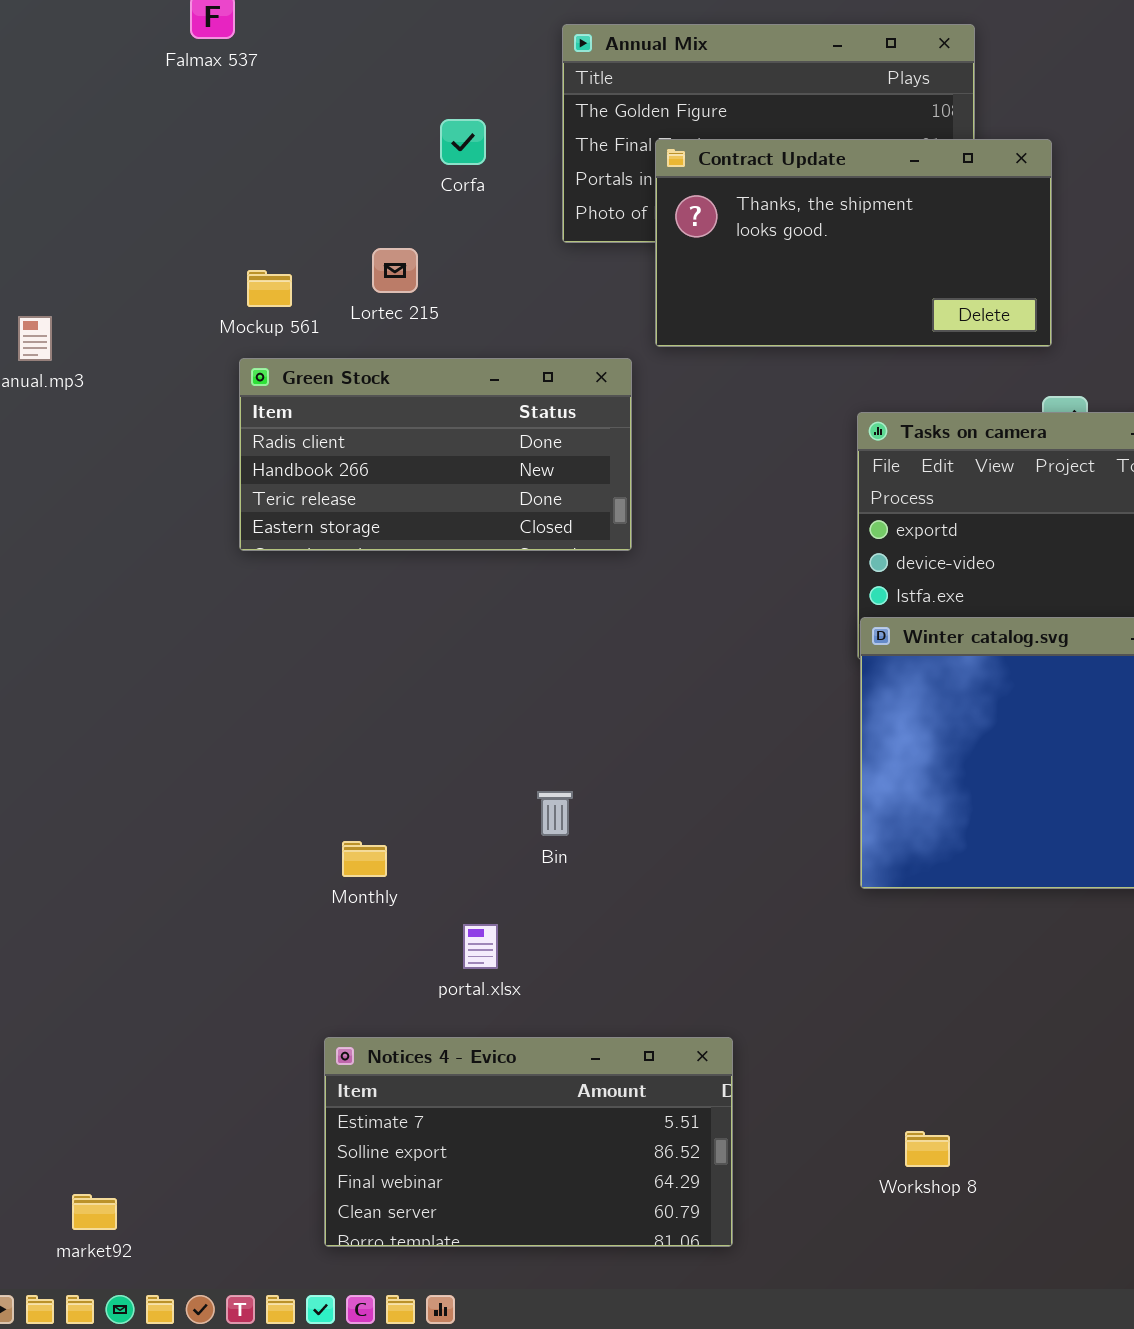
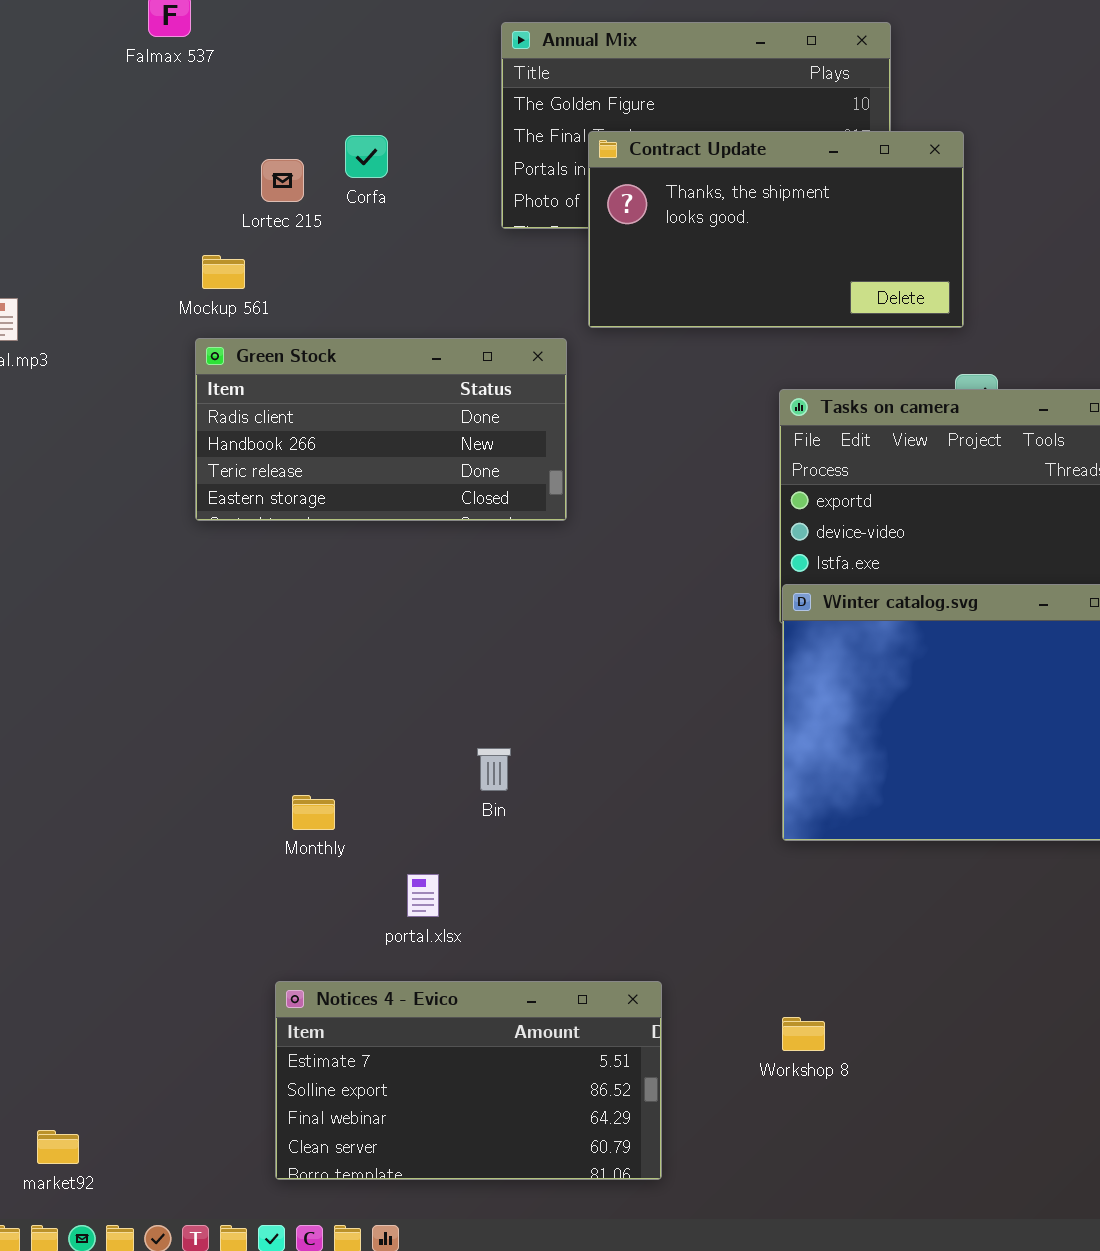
Corfa: [440,119,486,165] -> [345,135,388,178], moved
Lortec 215: [372,248,418,293] -> [261,159,304,202], moved
Workshop 8: [905,1131,950,1167] -> [782,1017,825,1051], moved

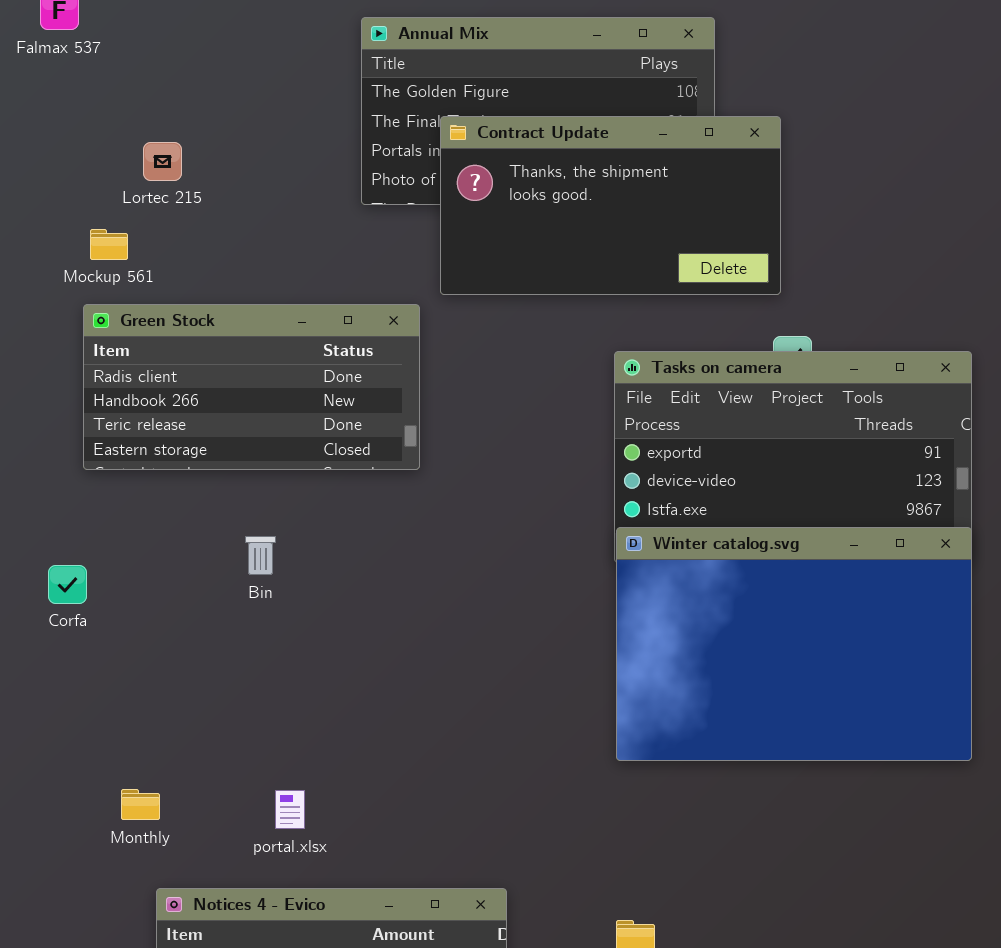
Corfa: [345,135,388,178] -> [48,565,87,604], moved
Bin: [477,748,511,791] -> [245,536,276,575], moved
Monthly: [292,795,335,830] -> [121,789,160,820], moved

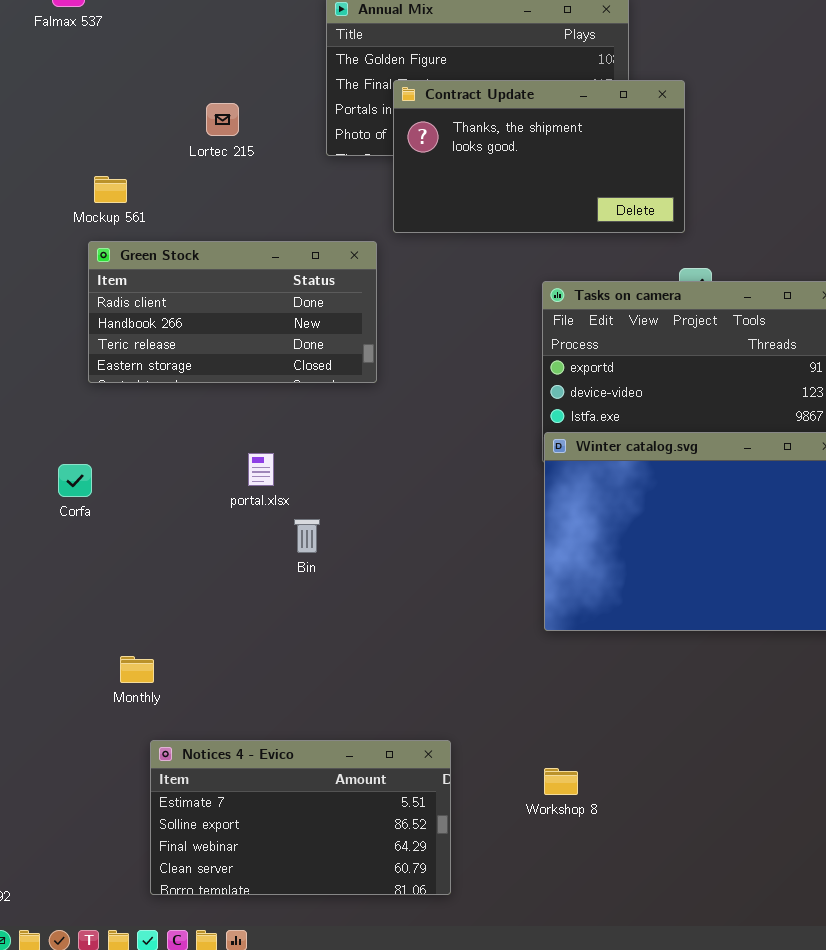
Lortec 215: [143,142,182,181] -> [206,103,239,136], moved
Bin: [245,536,276,575] -> [294,519,320,553], moved
portal.xlsx: [275,790,305,829] -> [248,453,274,486], moved

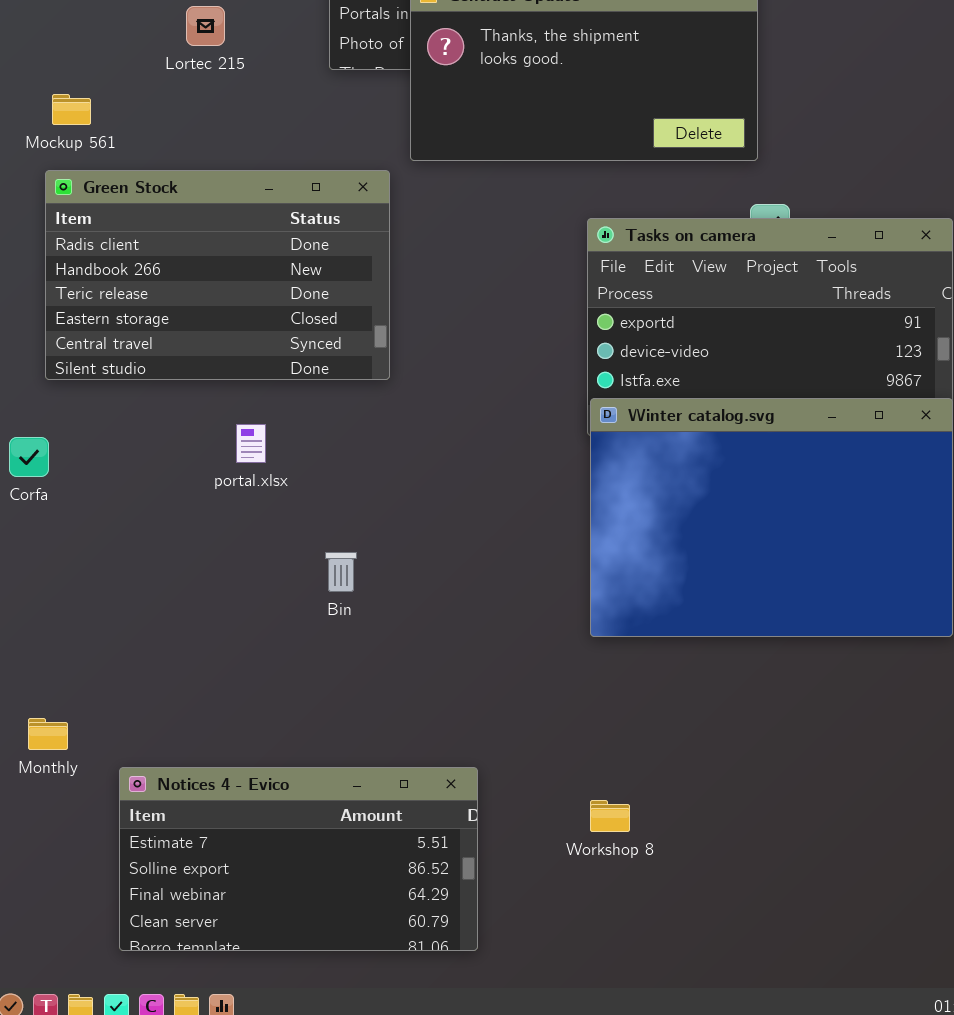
Green Stock: [88,241,377,383] -> [45,170,390,380], resized
Bin: [294,519,320,553] -> [325,552,357,592], moved
Monthly: [120,656,154,683] -> [28,718,68,750], moved

